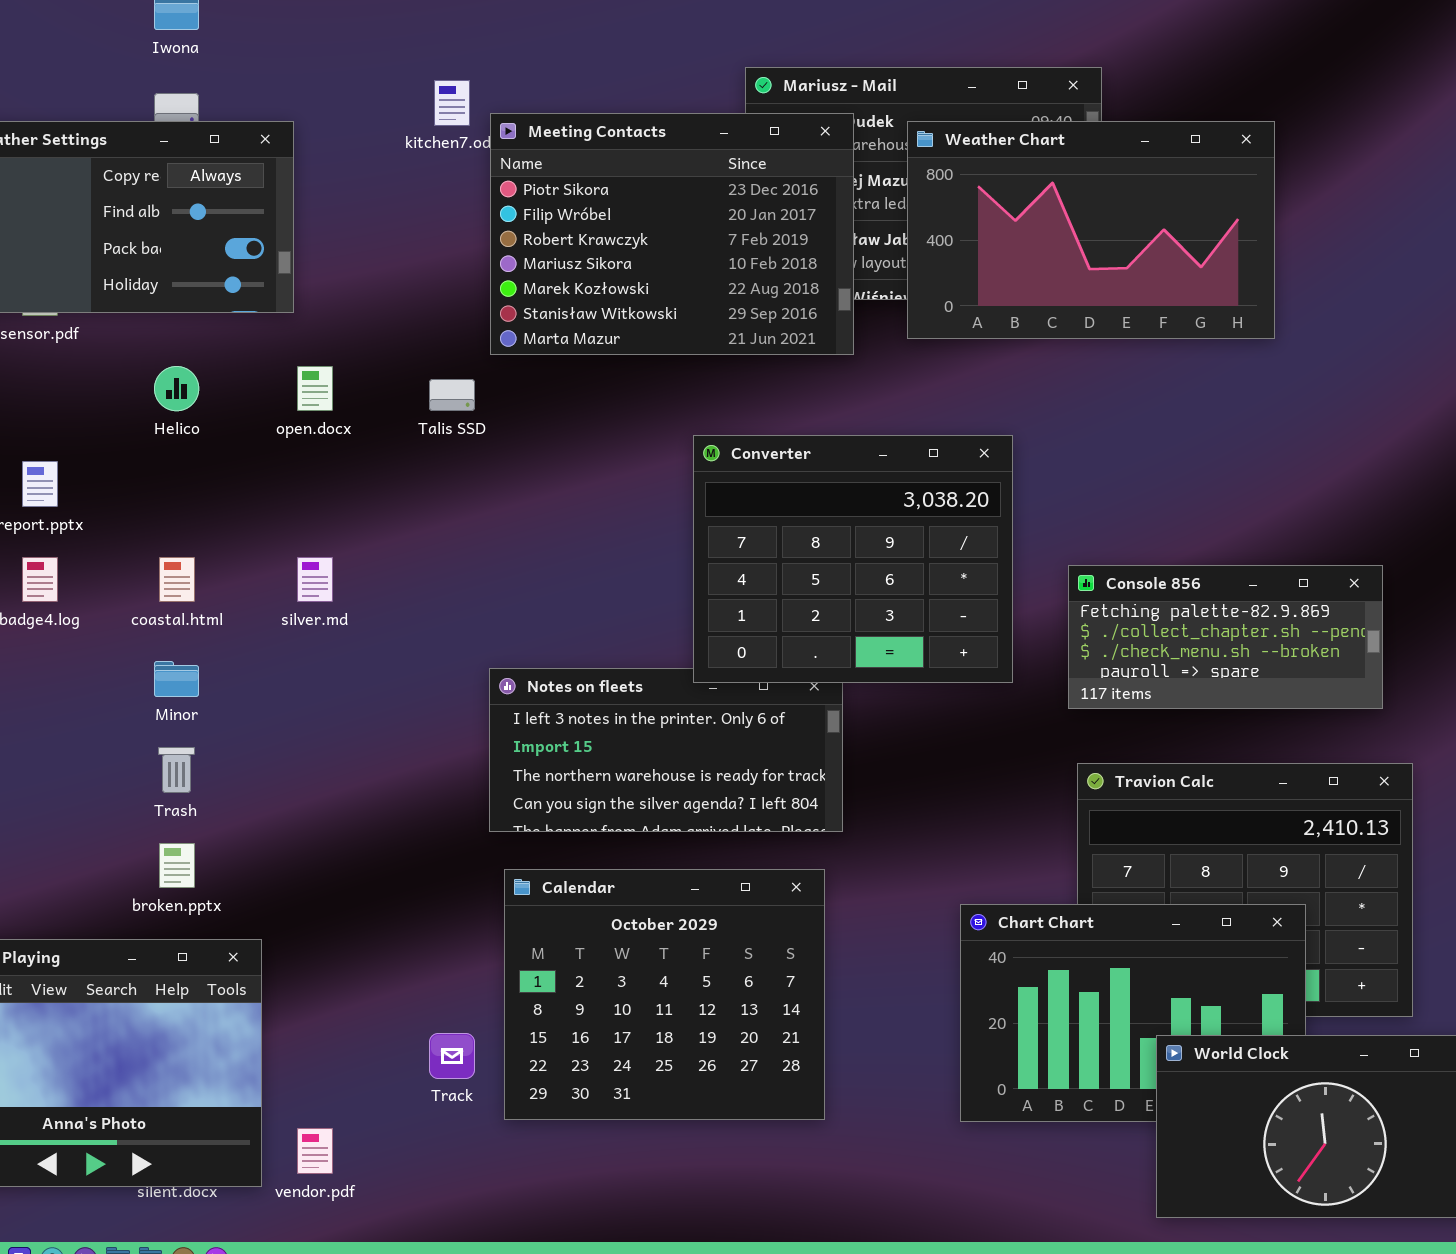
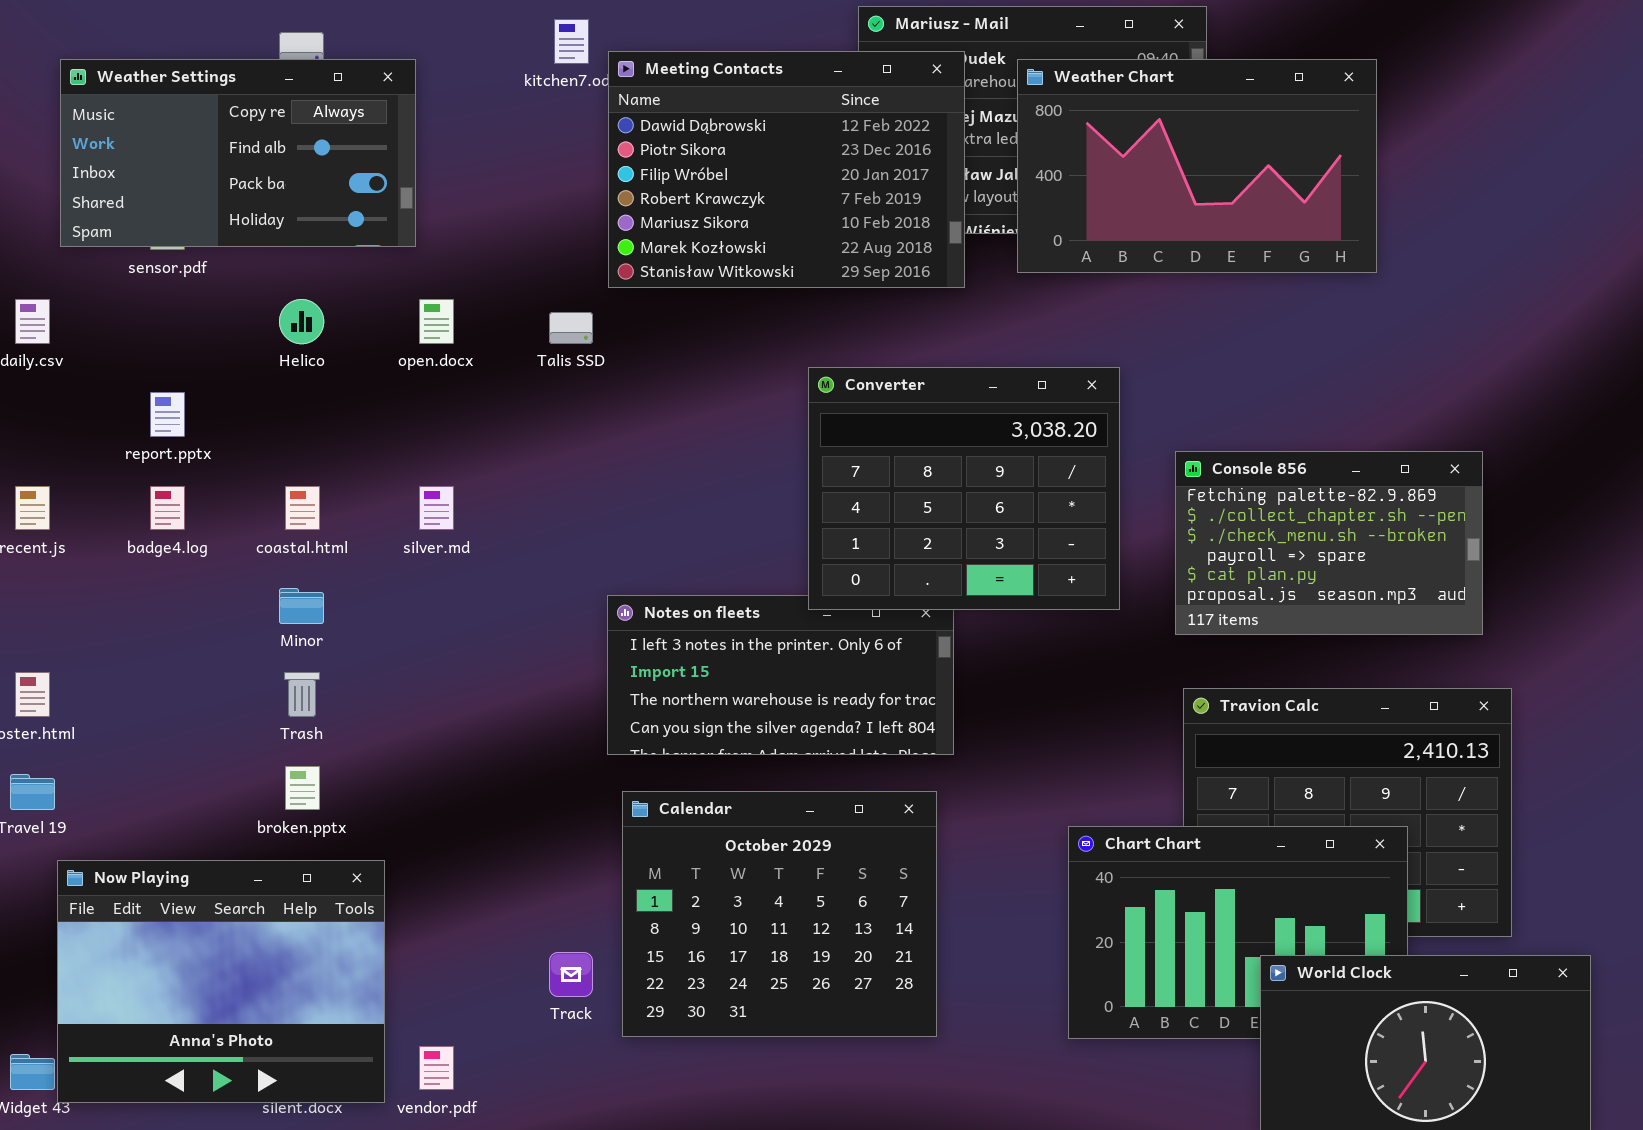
Meeting Contacts: [490,113,854,355] -> [608,51,965,288], scrolled up 1 row
Console 856: [1068,565,1383,709] -> [1175,451,1483,635], resized

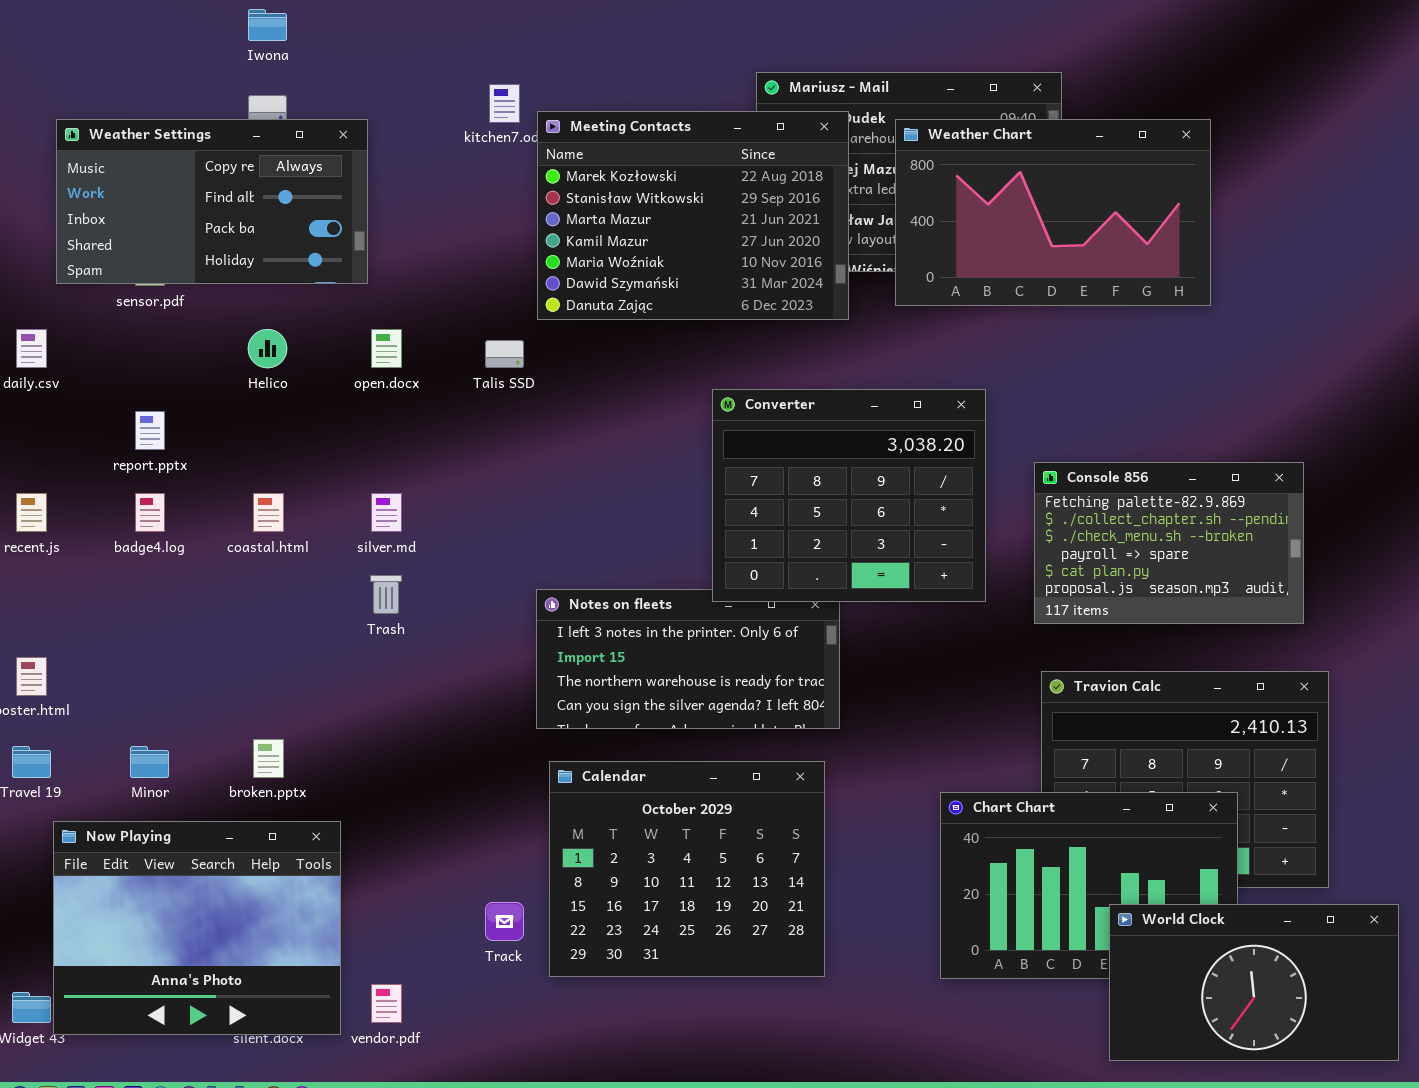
Meeting Contacts: [608,51,965,288] -> [537,111,849,320], scrolled down 5 rows
Minor: [279,588,324,624] -> [130,746,169,778], moved
Trash: [284,672,320,717] -> [370,575,402,614], moved

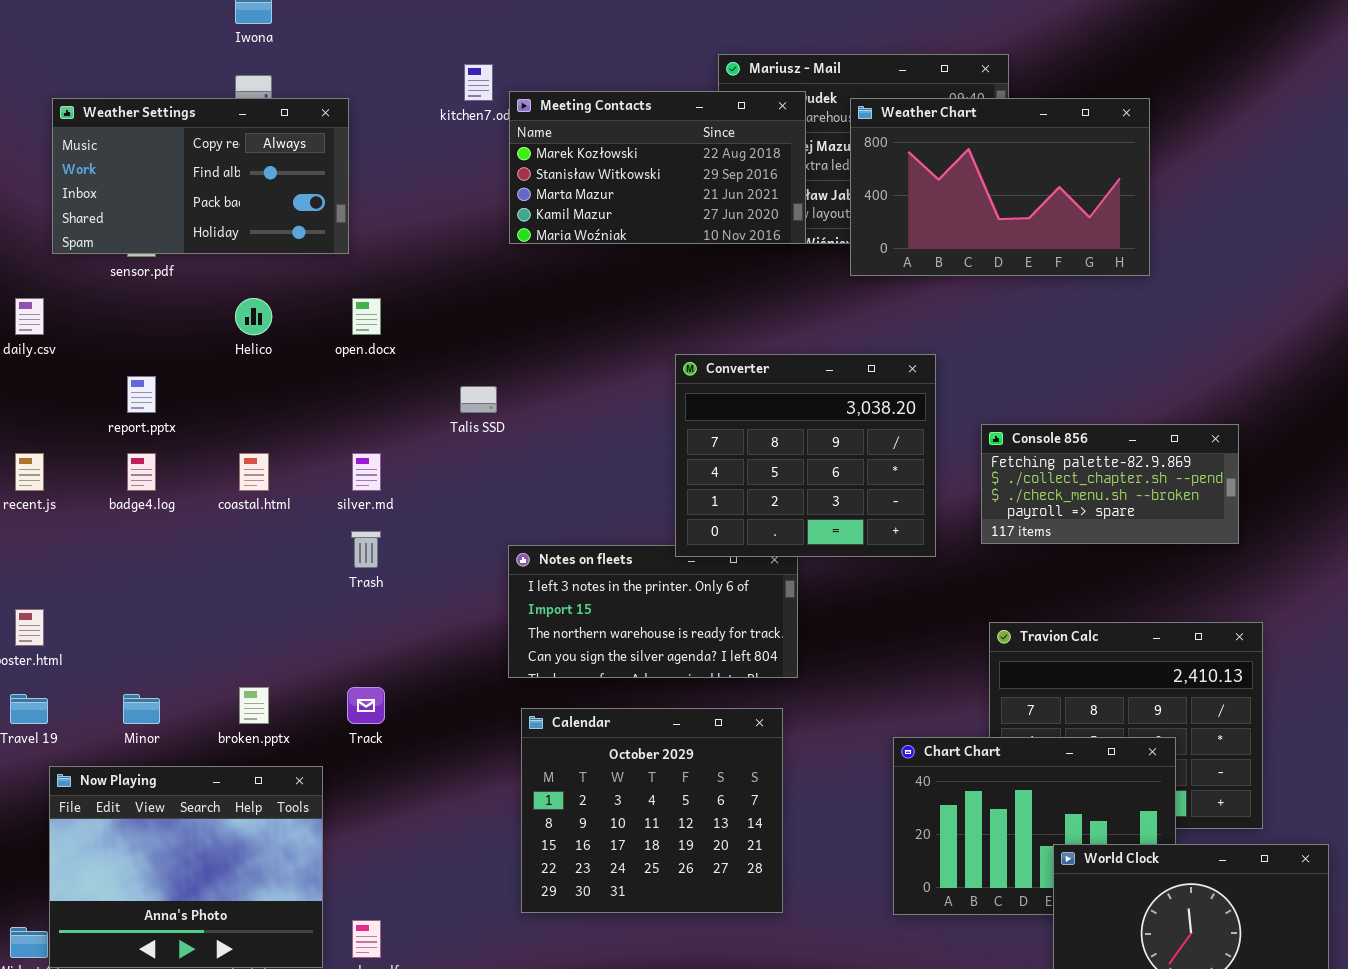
Meeting Contacts: [537,111,849,320] -> [509,91,806,244], resized
Talis SSD: [485,340,524,368] -> [460,386,497,413], moved
Console 856: [1034,462,1304,624] -> [981,424,1239,544], resized
Track: [485,902,524,941] -> [347,687,385,724], moved

